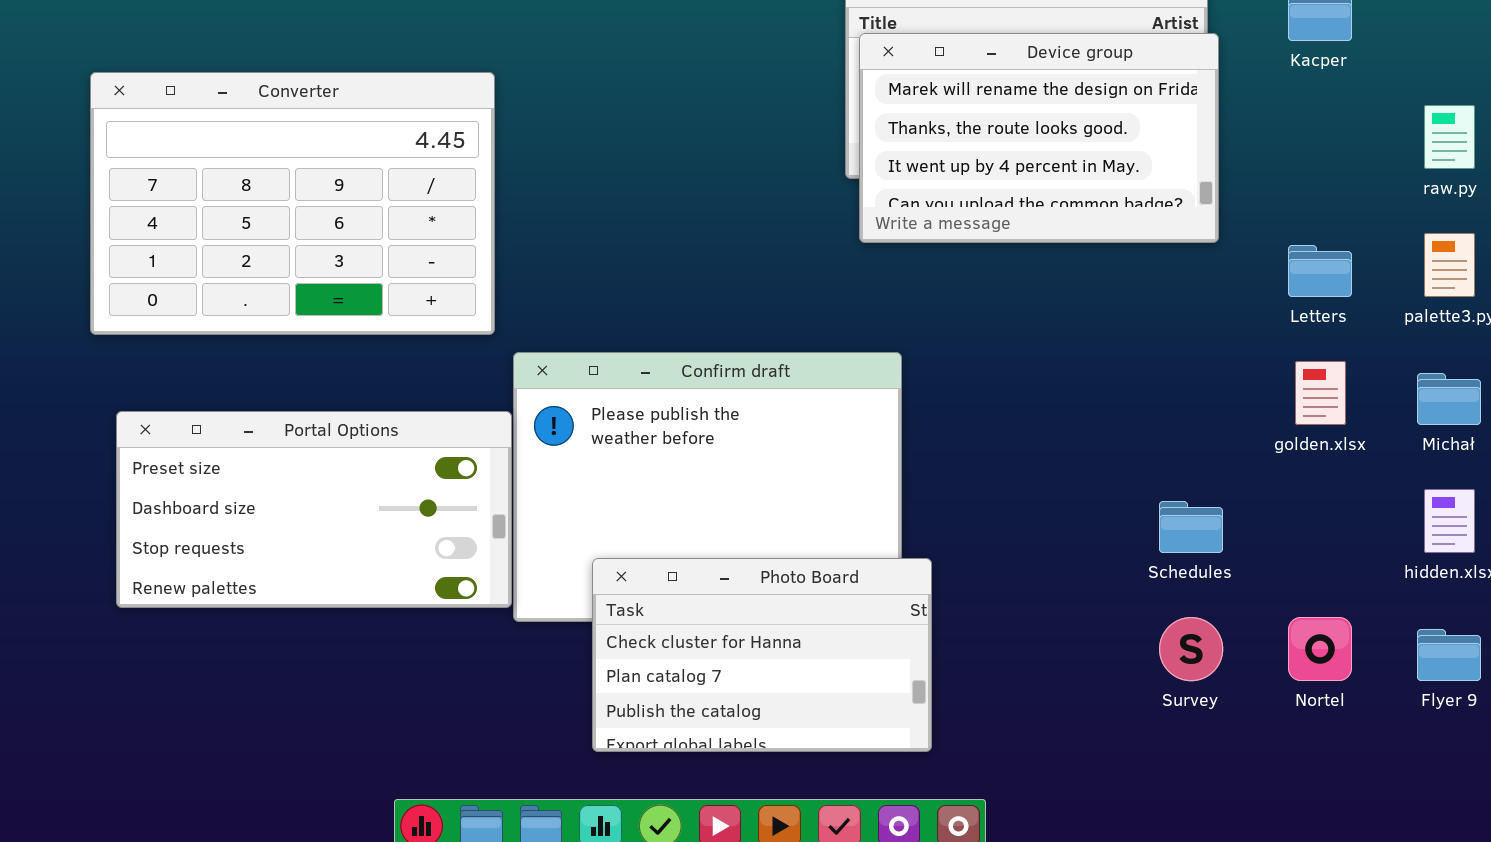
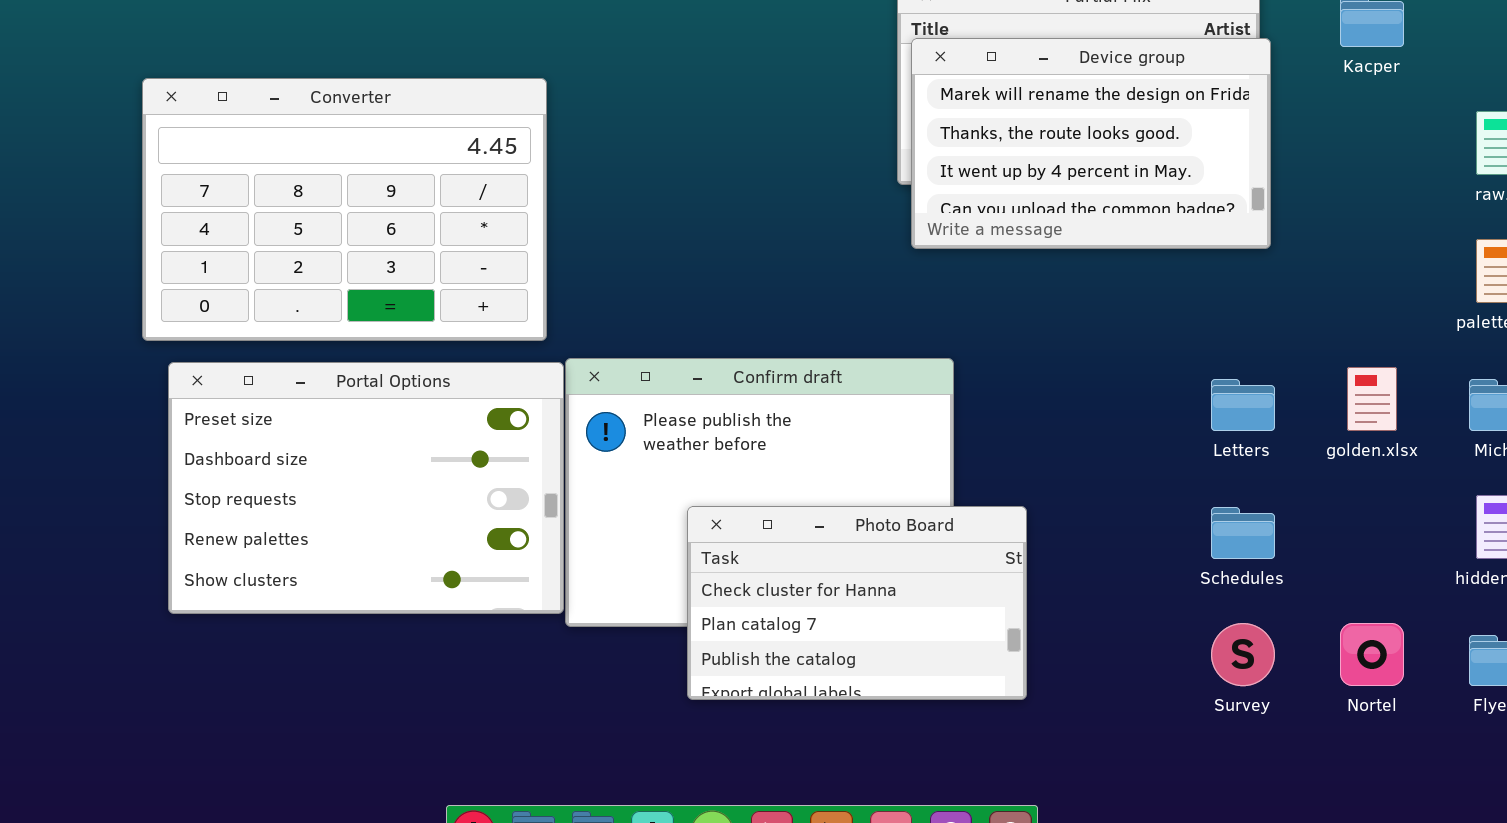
Letters: [1288,245,1352,297] -> [1211,379,1275,431], moved
Portal Options: [116,411,512,608] -> [168,362,564,614], resized
Photo Board: [592,558,932,752] -> [687,506,1027,700], moved

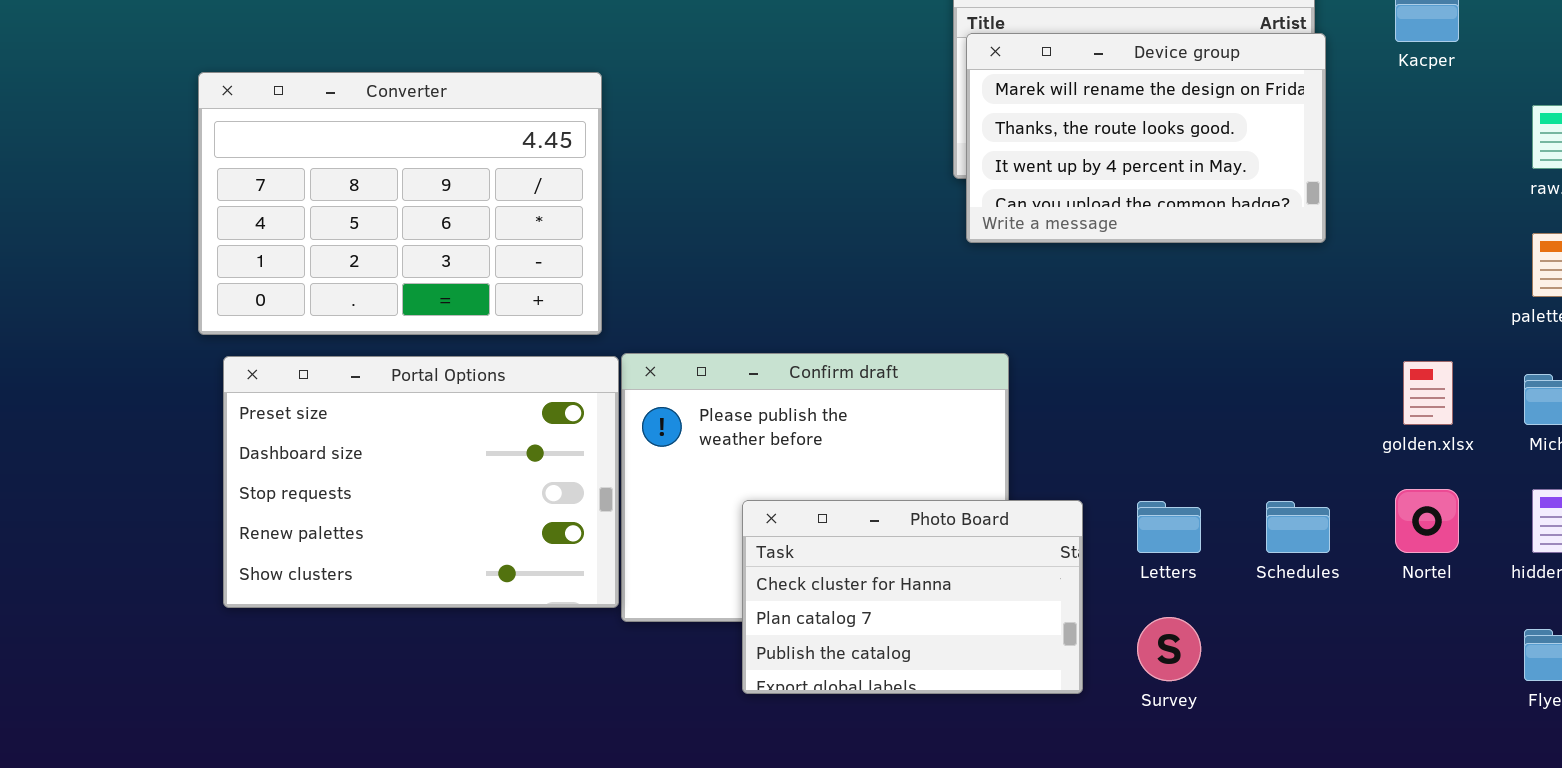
Letters: [1211,379,1275,431] -> [1137,501,1201,553], moved
Survey: [1211,623,1275,686] -> [1137,617,1201,681], moved
Nortel: [1340,623,1404,686] -> [1395,489,1459,553], moved

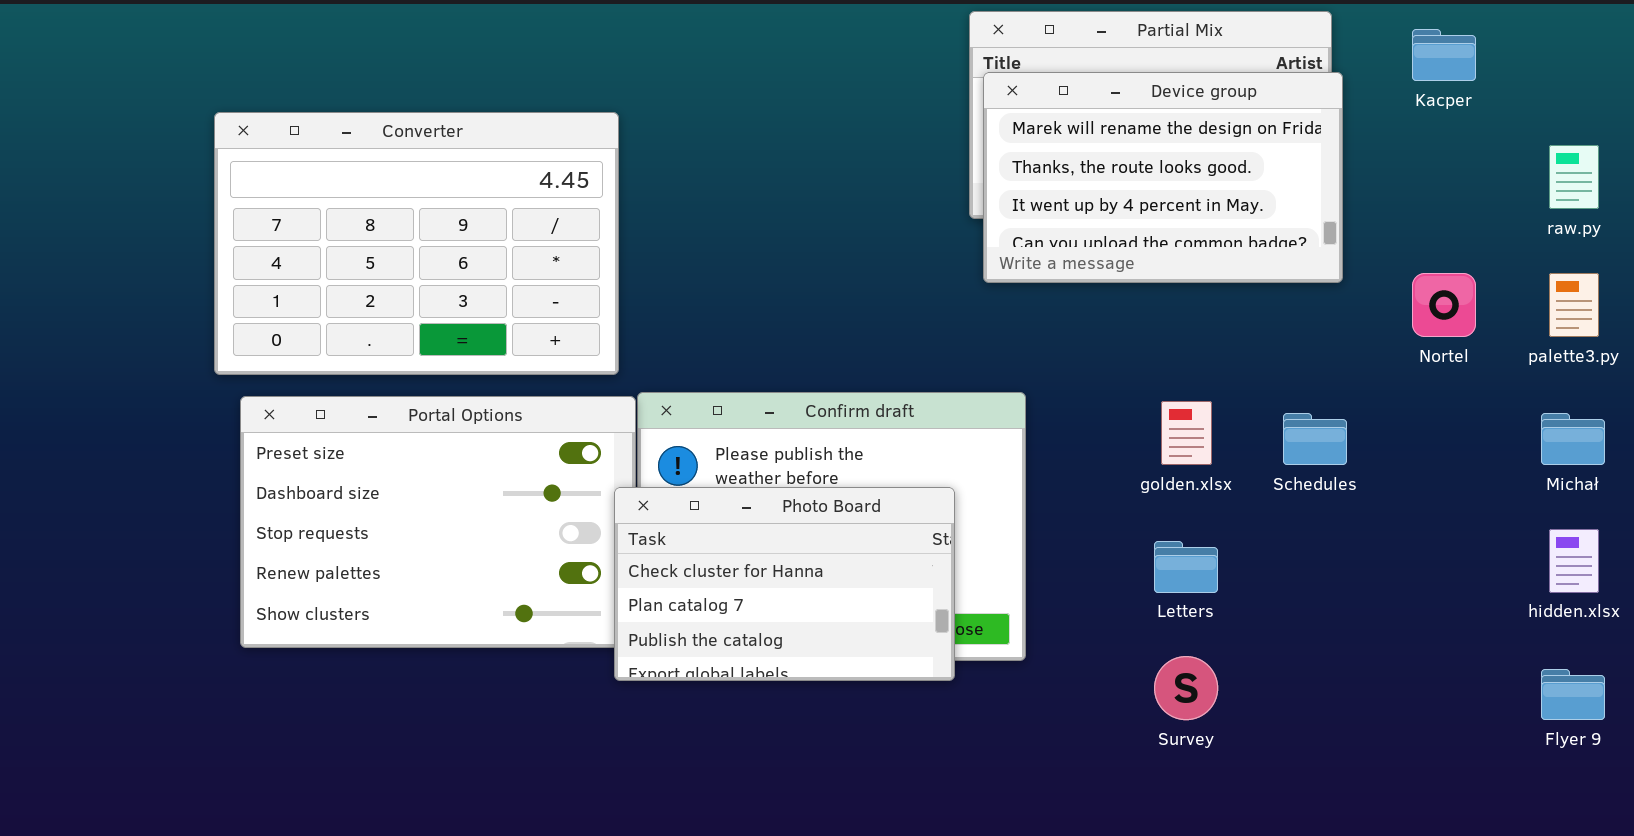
golden.xlsx: [1403,361,1453,425] -> [1161,401,1212,465], moved
Nortel: [1395,489,1459,553] -> [1412,273,1476,337], moved
Photo Board: [742,500,1083,694] -> [614,487,955,681], moved
Schedules: [1266,501,1330,553] -> [1283,413,1347,465], moved

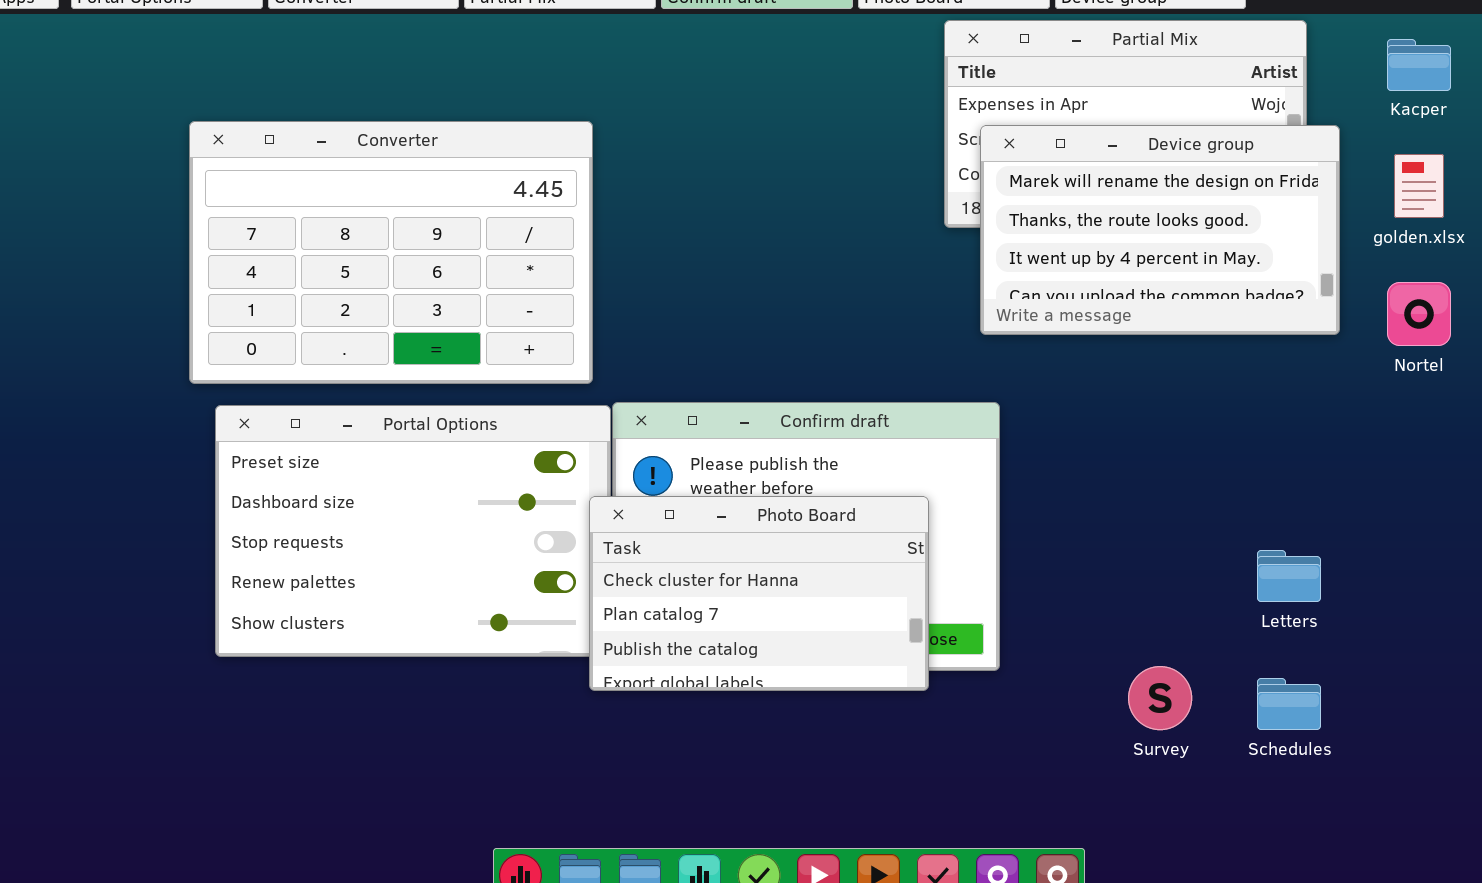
Device group: [983,72,1343,283] -> [980,125,1340,335], moved
golden.xlsx: [1161,401,1212,465] -> [1394,154,1444,218], moved
Schedules: [1283,413,1347,465] -> [1257,678,1321,730], moved
Letters: [1154,541,1218,593] -> [1257,550,1321,602], moved

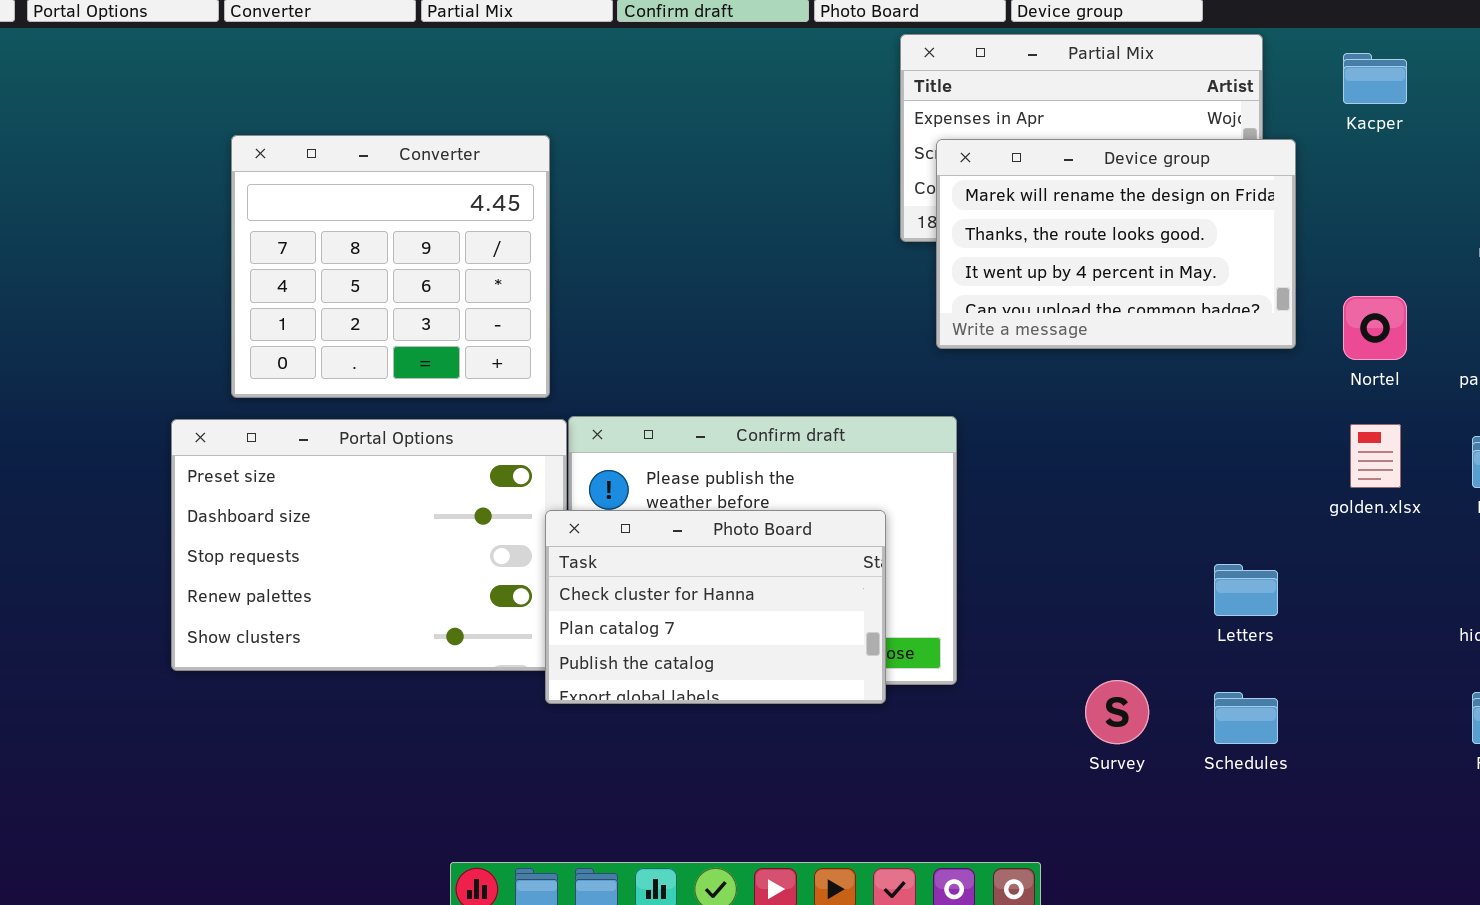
Converter: [189,121,593,384] -> [231,135,550,398], resized
golden.xlsx: [1394,154,1444,218] -> [1350,424,1401,488], moved

